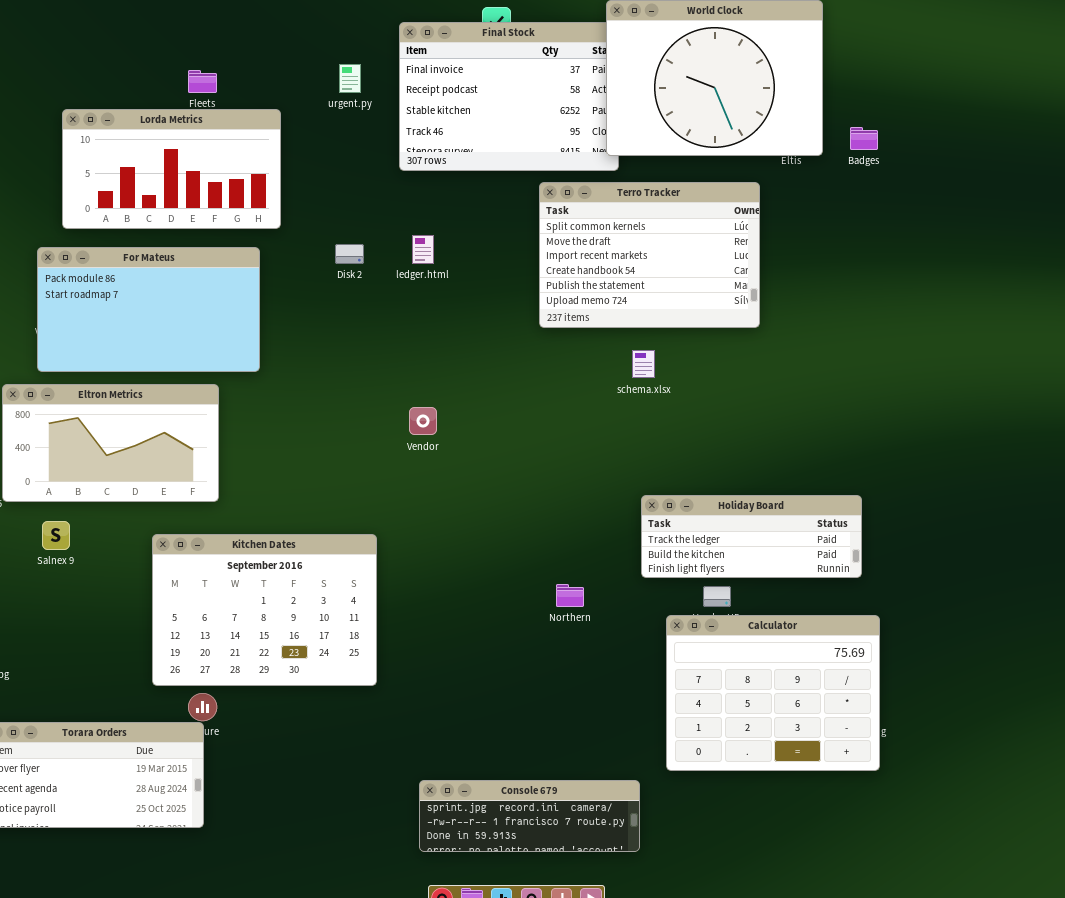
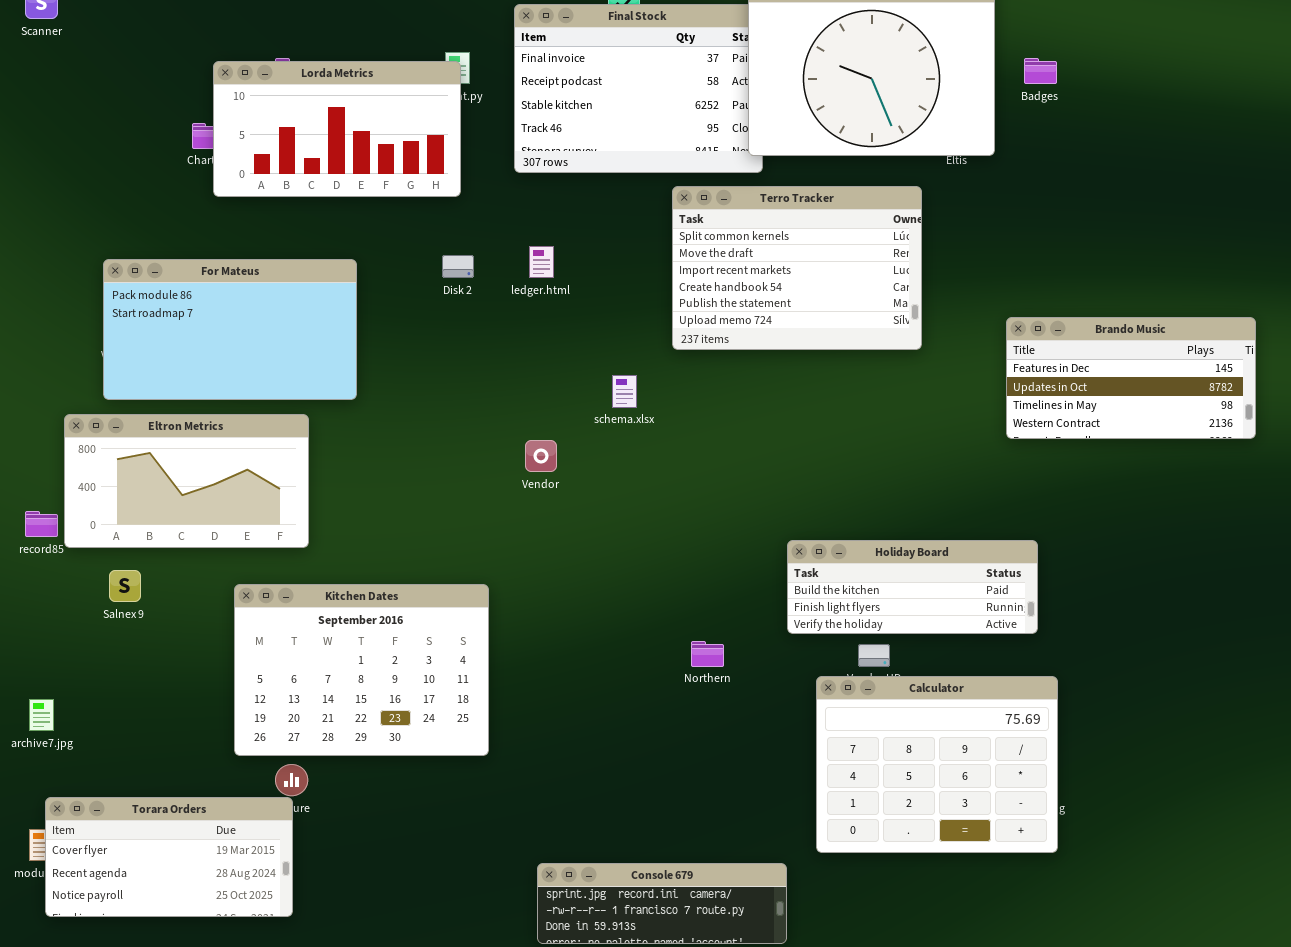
Lorda Metrics: [62,109,281,229] -> [213,61,461,197], moved
Badges: [850,127,878,150] -> [1024,58,1057,84], moved
Brando Music: none -> [1006,317,1256,439], opened
schema.xlsx: [632,350,655,378] -> [612,375,637,408], moved
Holiday Board: [641,495,862,578] -> [787,540,1038,634], scrolled down 1 row

